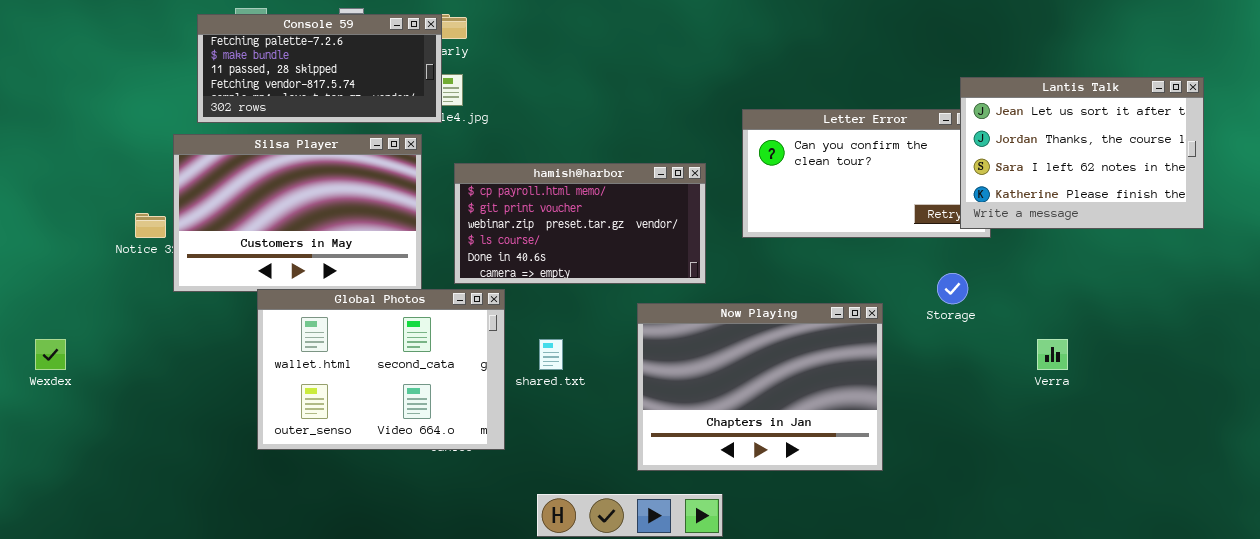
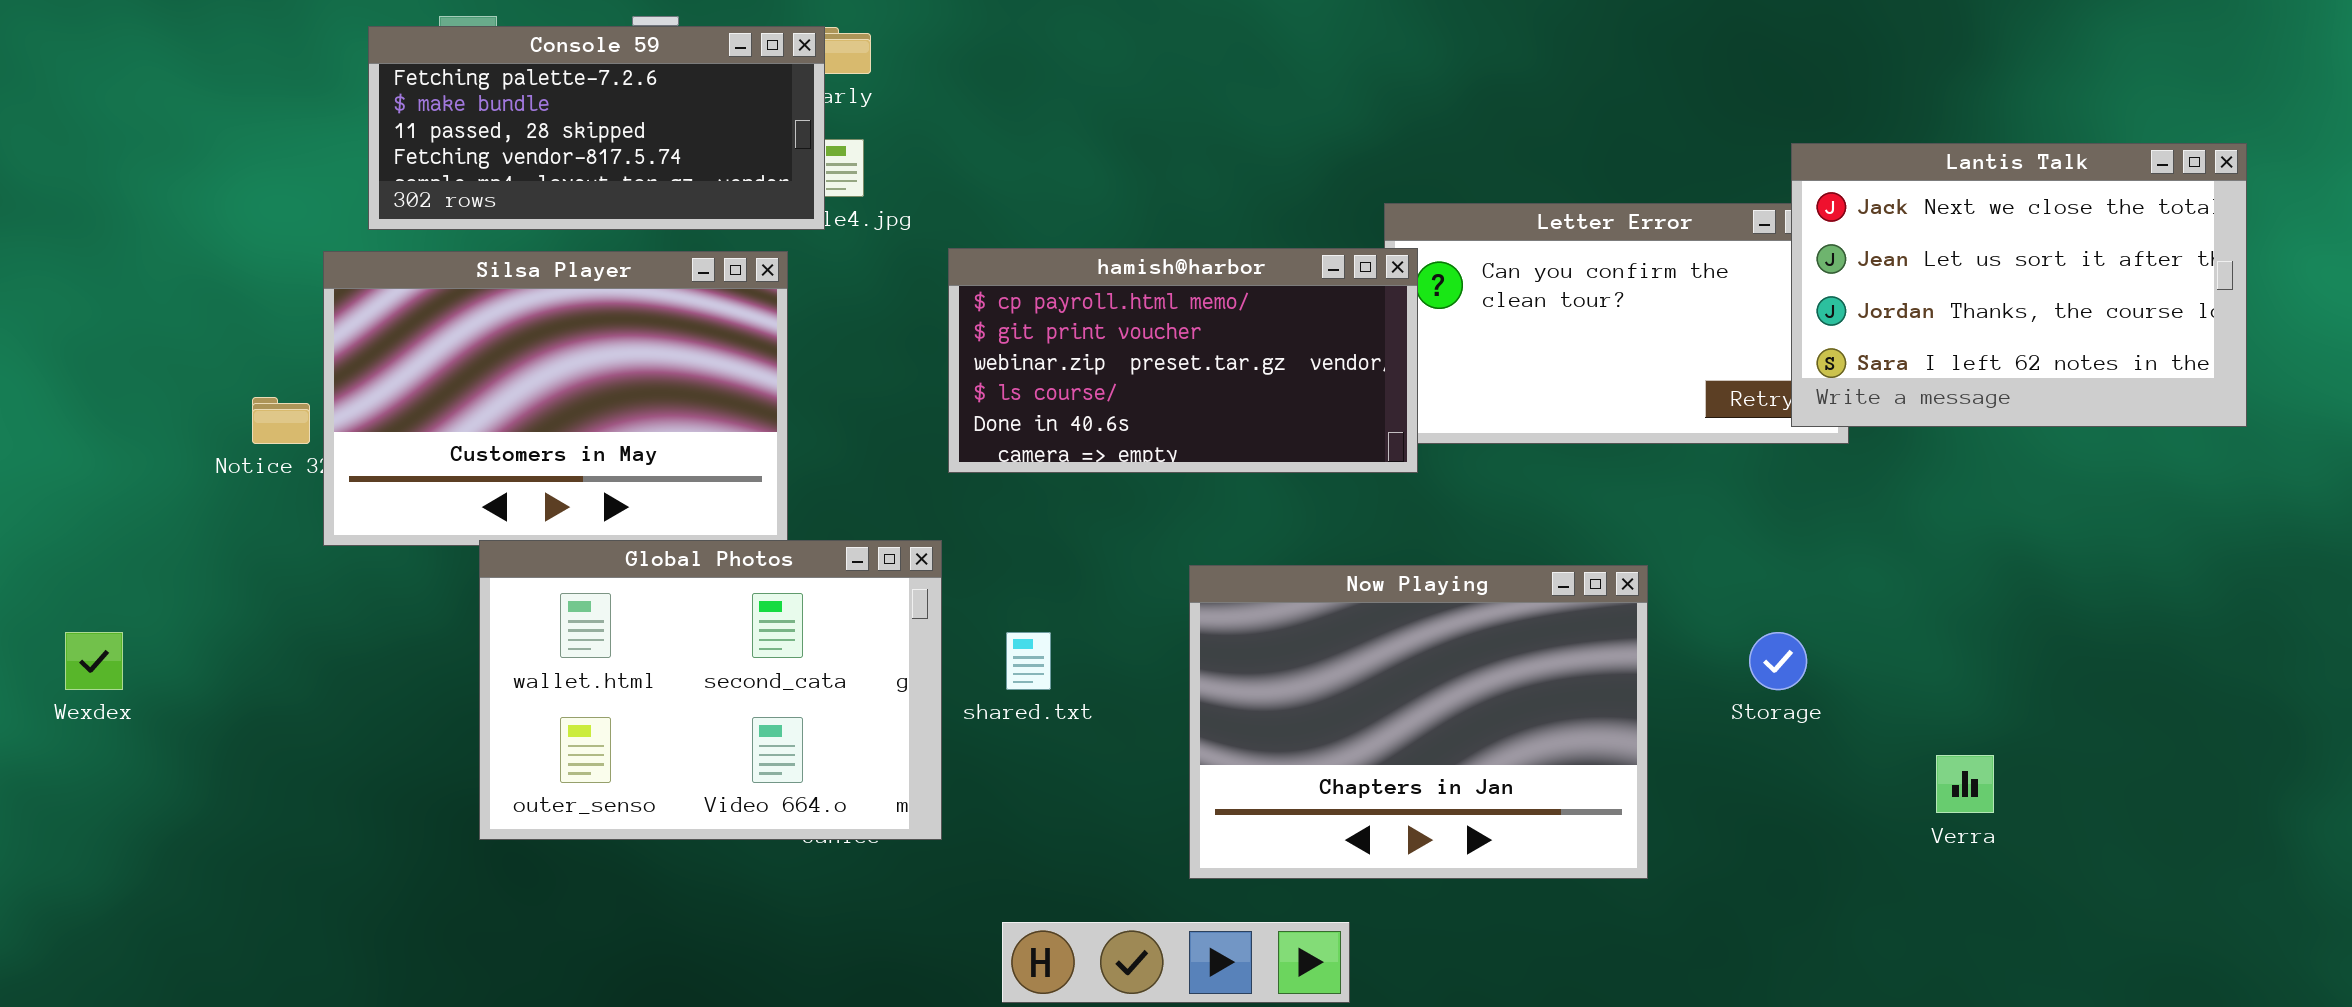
Lantis Talk: [960,77,1204,229] -> [1791,143,2247,427], scrolled up 1 row
hamish@harbor: [454,163,706,284] -> [948,248,1418,473], moved
Storage: [937,273,968,304] -> [1749,632,1807,690], moved
Verra: [1037,339,1068,370] -> [1936,755,1994,813], moved

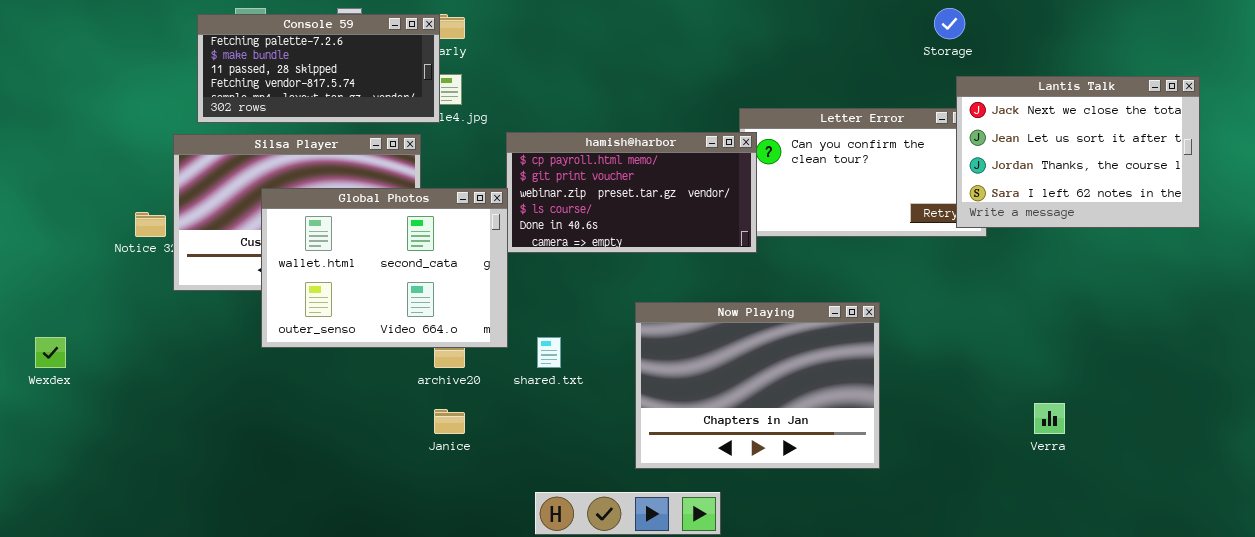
Global Photos: [479,540,942,840] -> [261,188,508,348], moved
Storage: [1749,632,1807,690] -> [934,8,965,39], moved

